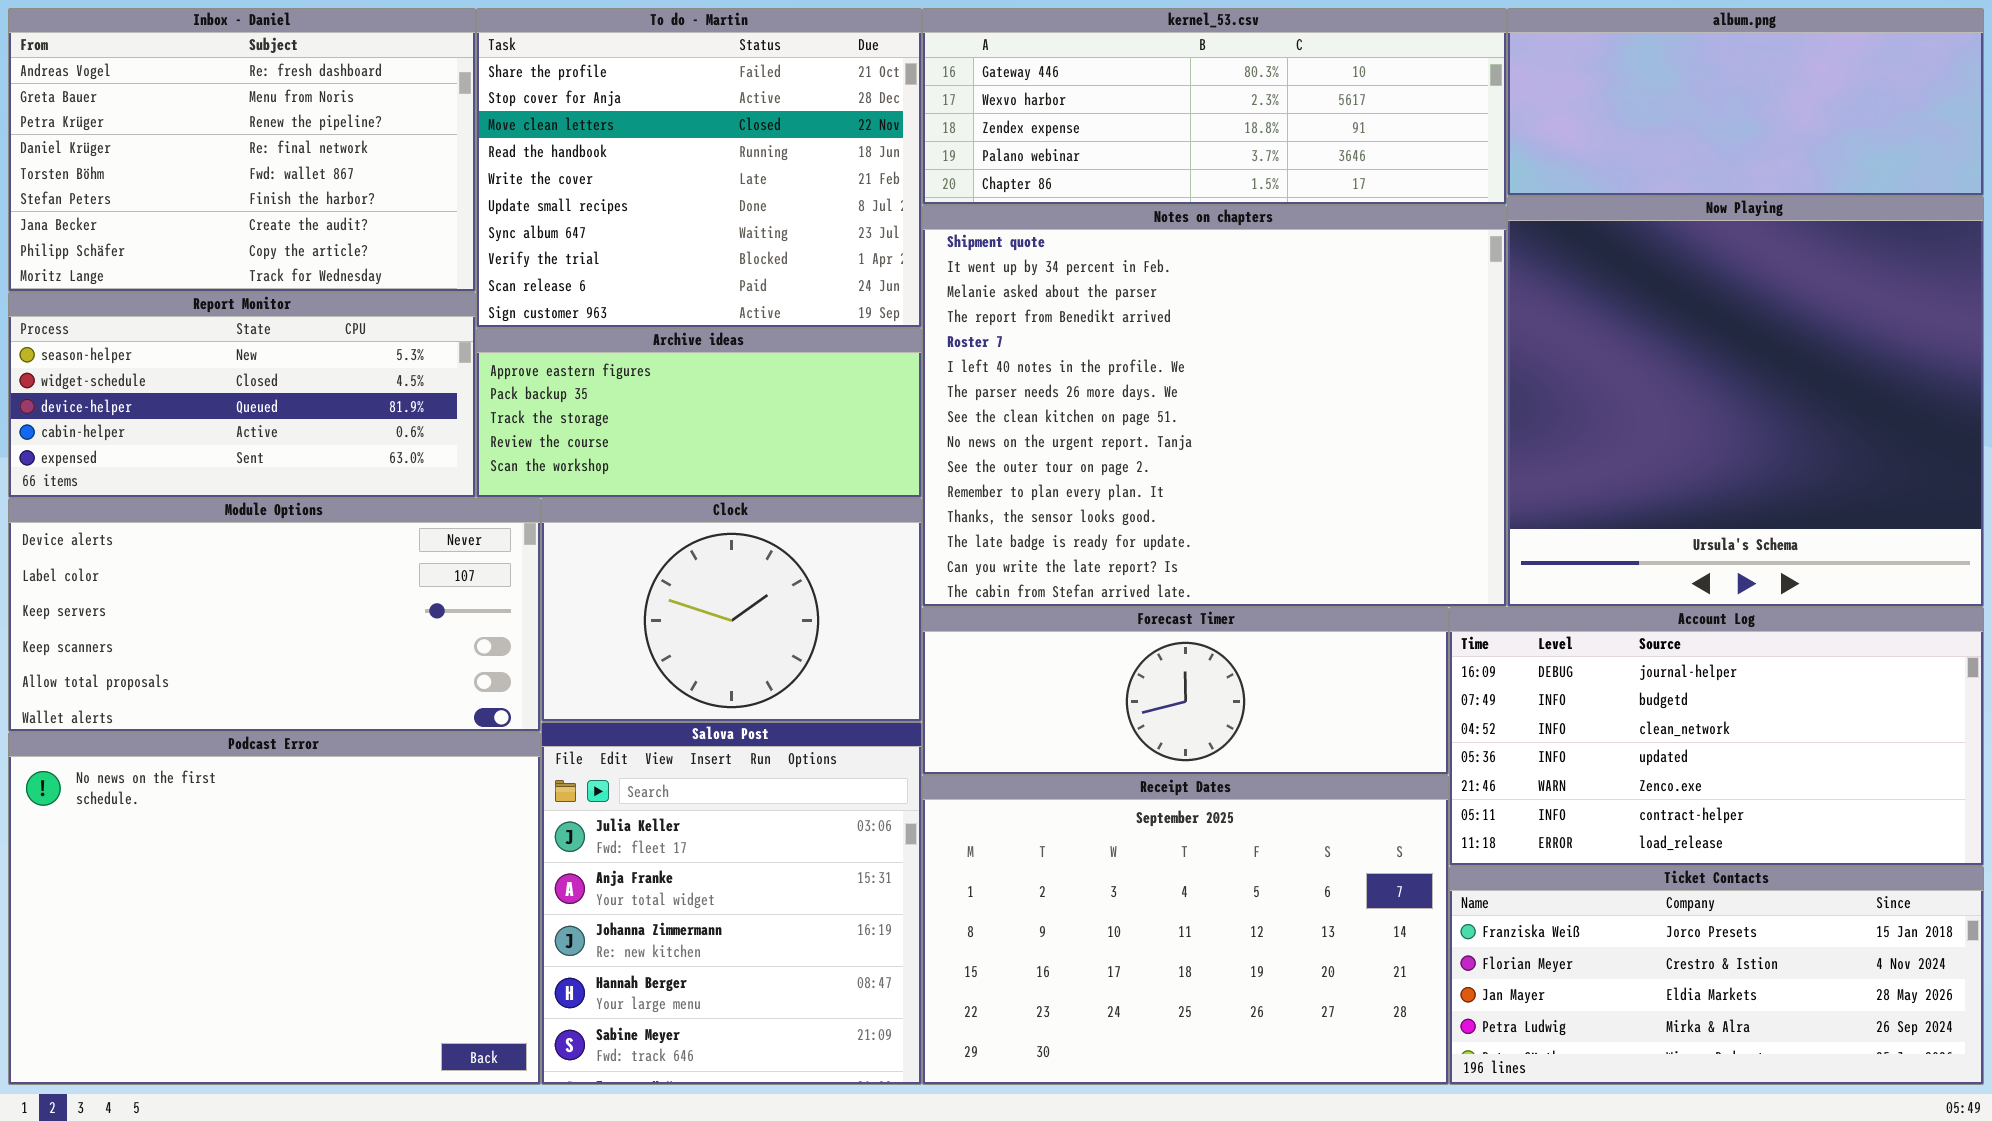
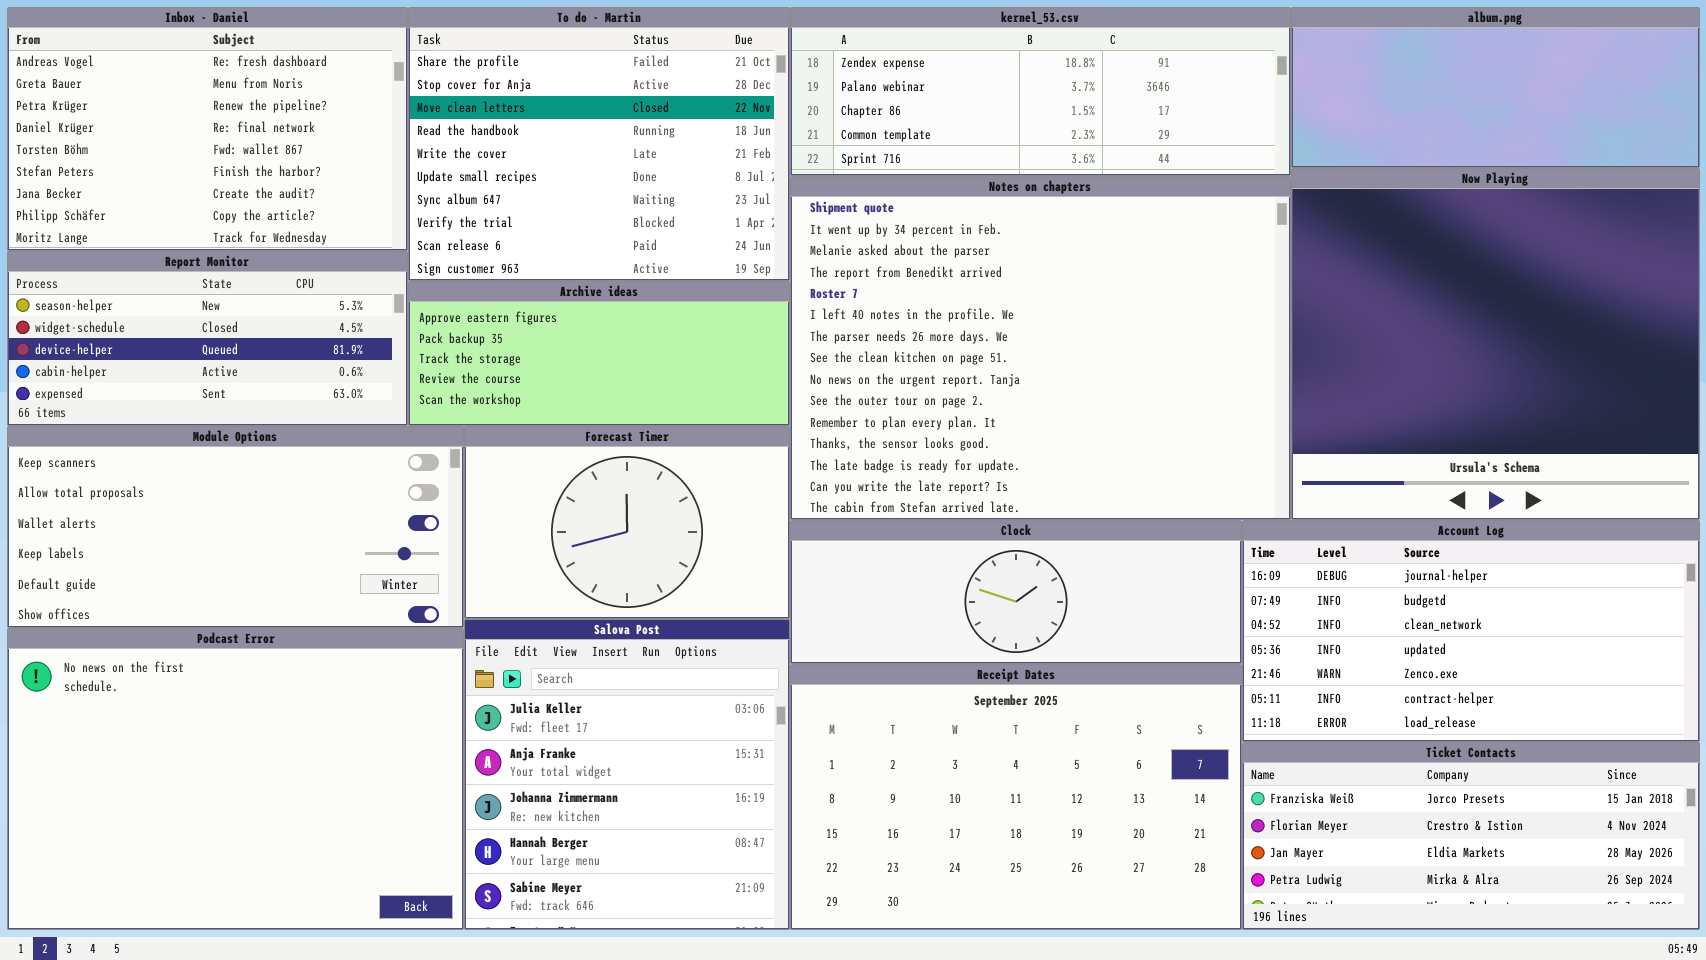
kernel_53.csv: [922,8,1507,205] -> [790,7,1291,176], scrolled down 2 rows
Module Options: [8,498,541,732] -> [7,426,464,628], scrolled down 3 rows
Clock: [541,498,922,722] -> [790,520,1242,664], moved, resized
Forecast Timer: [922,607,1449,775] -> [464,426,790,619], moved, resized

